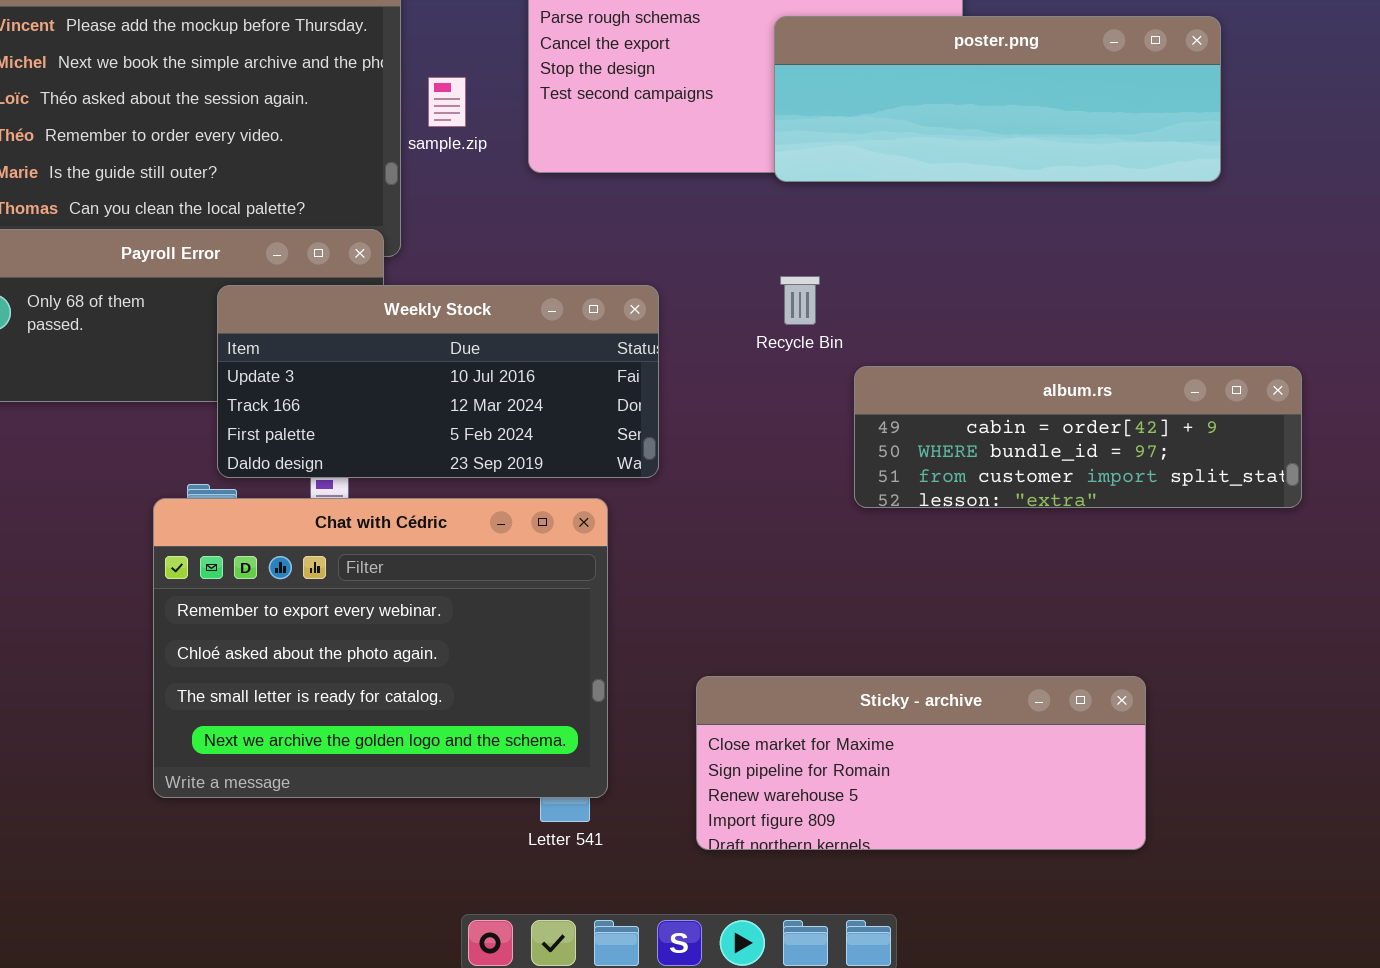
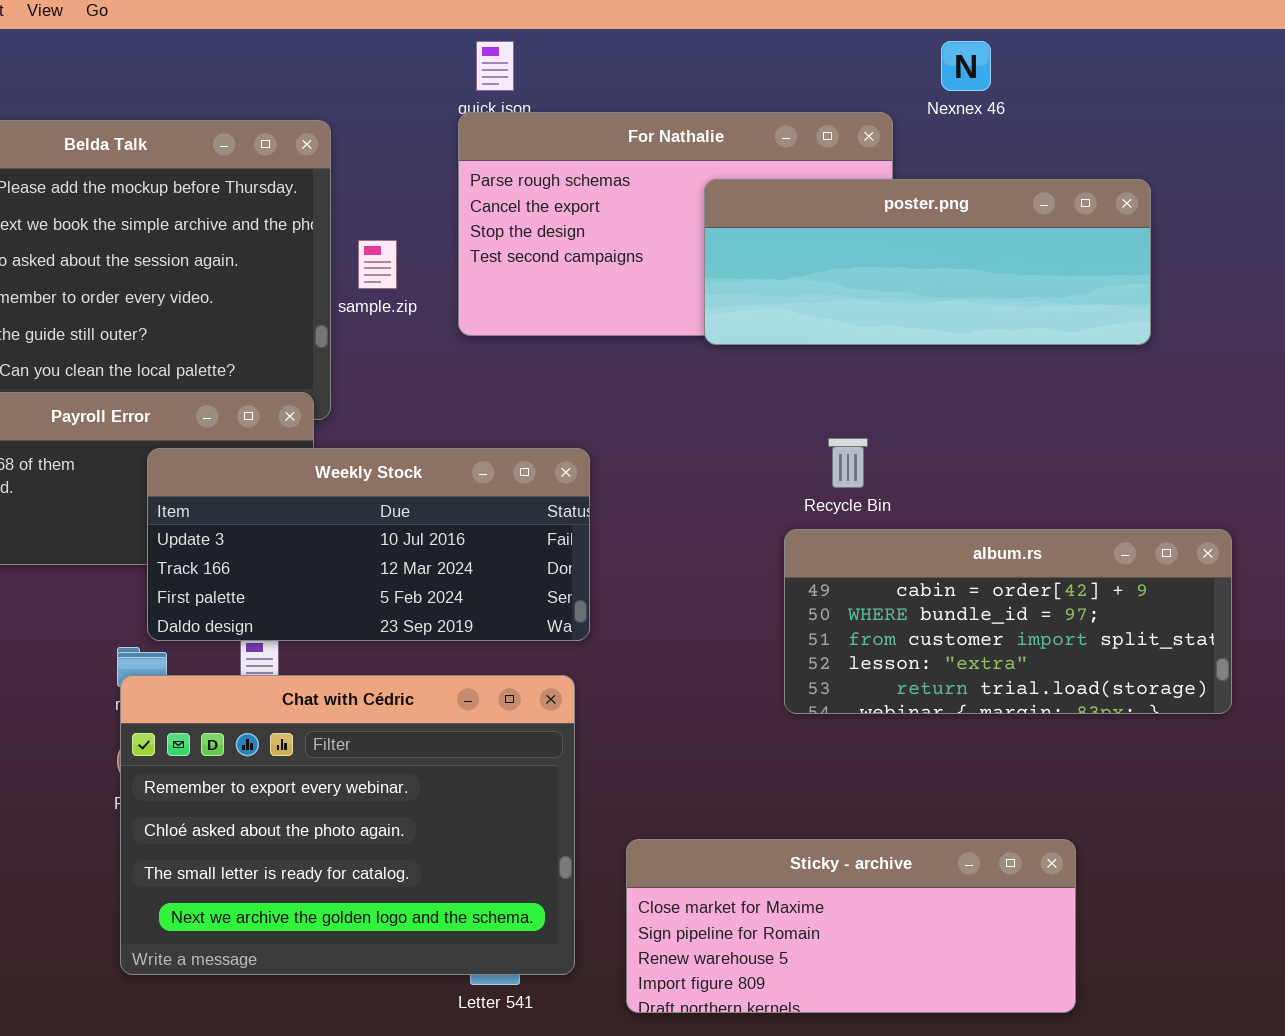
Recycle Bin: [780,276,820,325] -> [828,438,868,488], moved
album.rs: [854,366,1302,508] -> [784,529,1232,714], resized
Chat with Cédric: [153,498,608,798] -> [120,675,575,975], moved

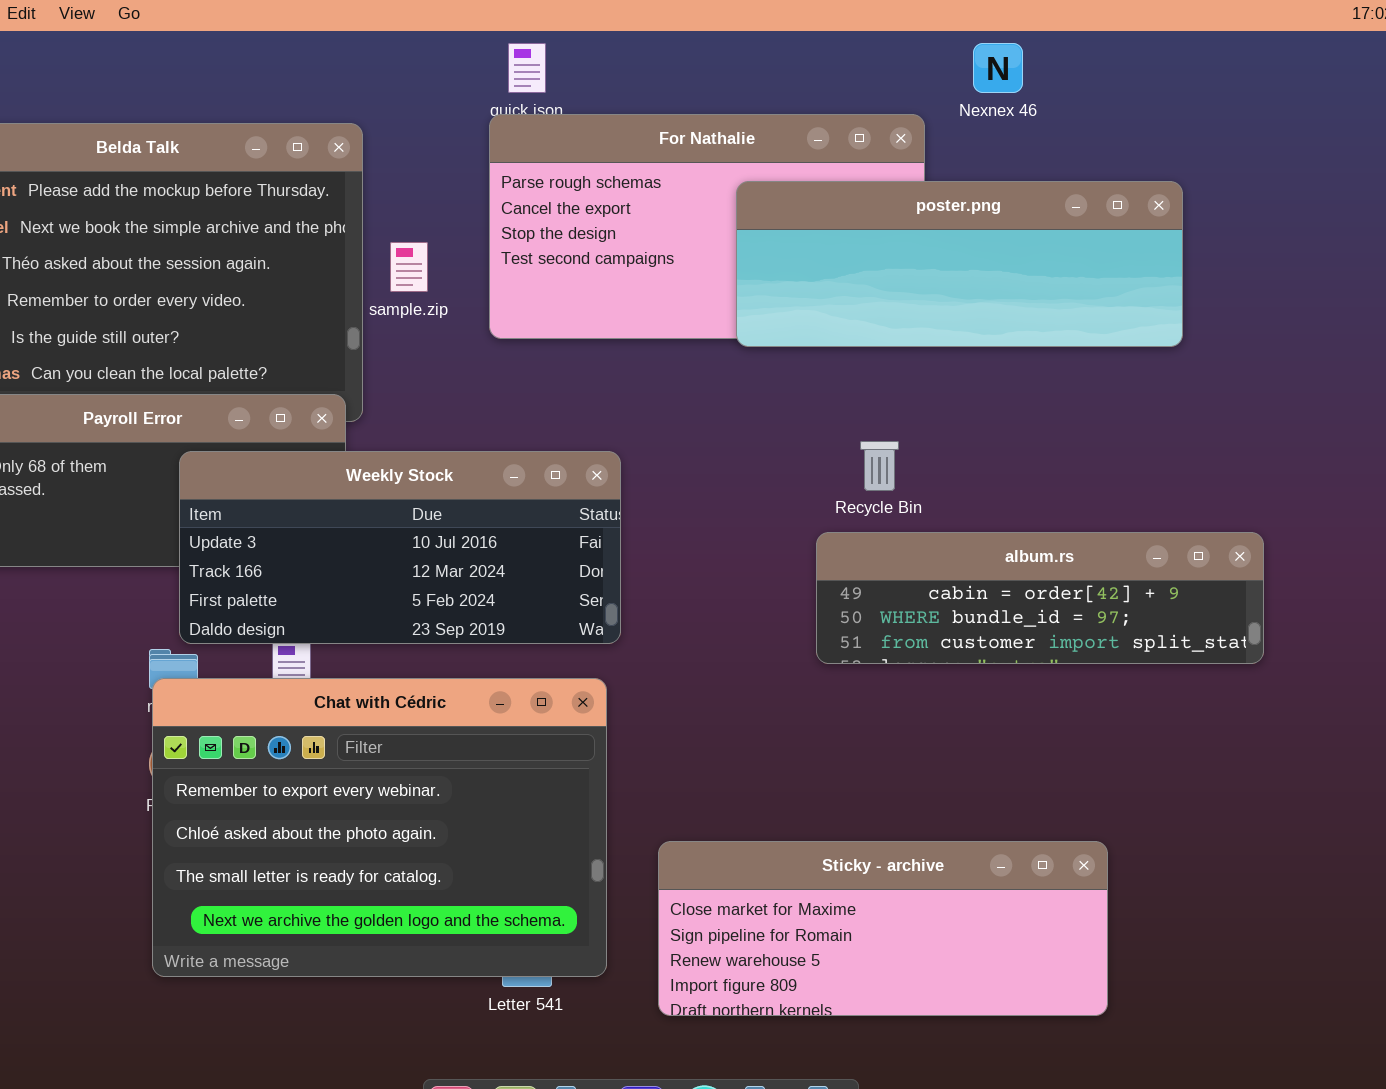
album.rs: [784,529,1232,714] -> [816,532,1264,664], resized

